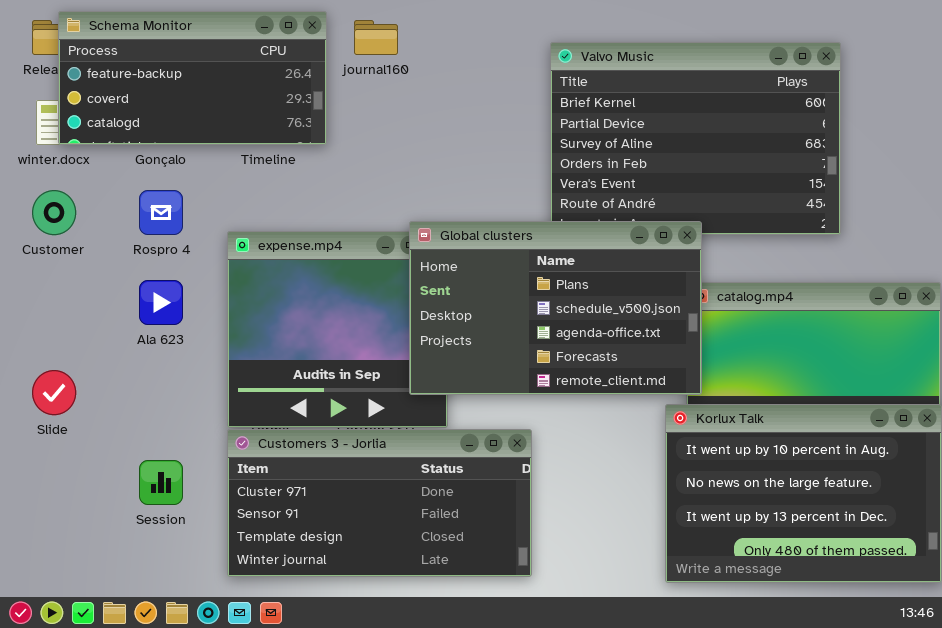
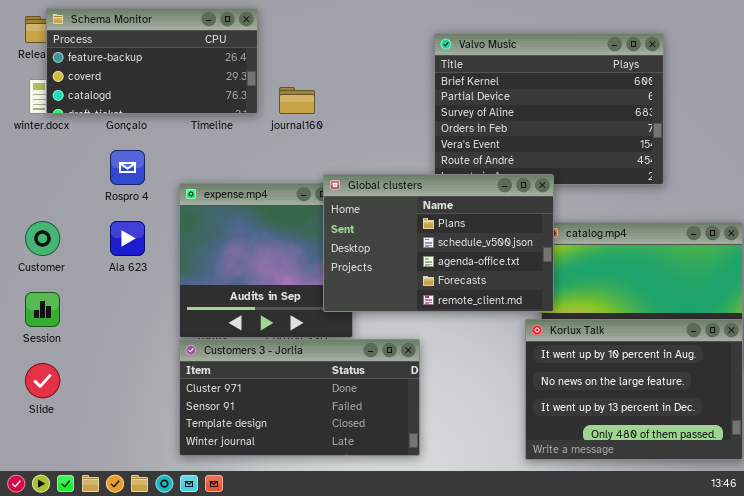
journal160: [354,20,398,55] -> [279,87,315,114], moved
Customer: [32,190,76,235] -> [25,221,60,256], moved
Slide: [32,370,76,415] -> [25,363,60,398], moved
Session: [139,460,183,505] -> [25,292,60,327], moved

